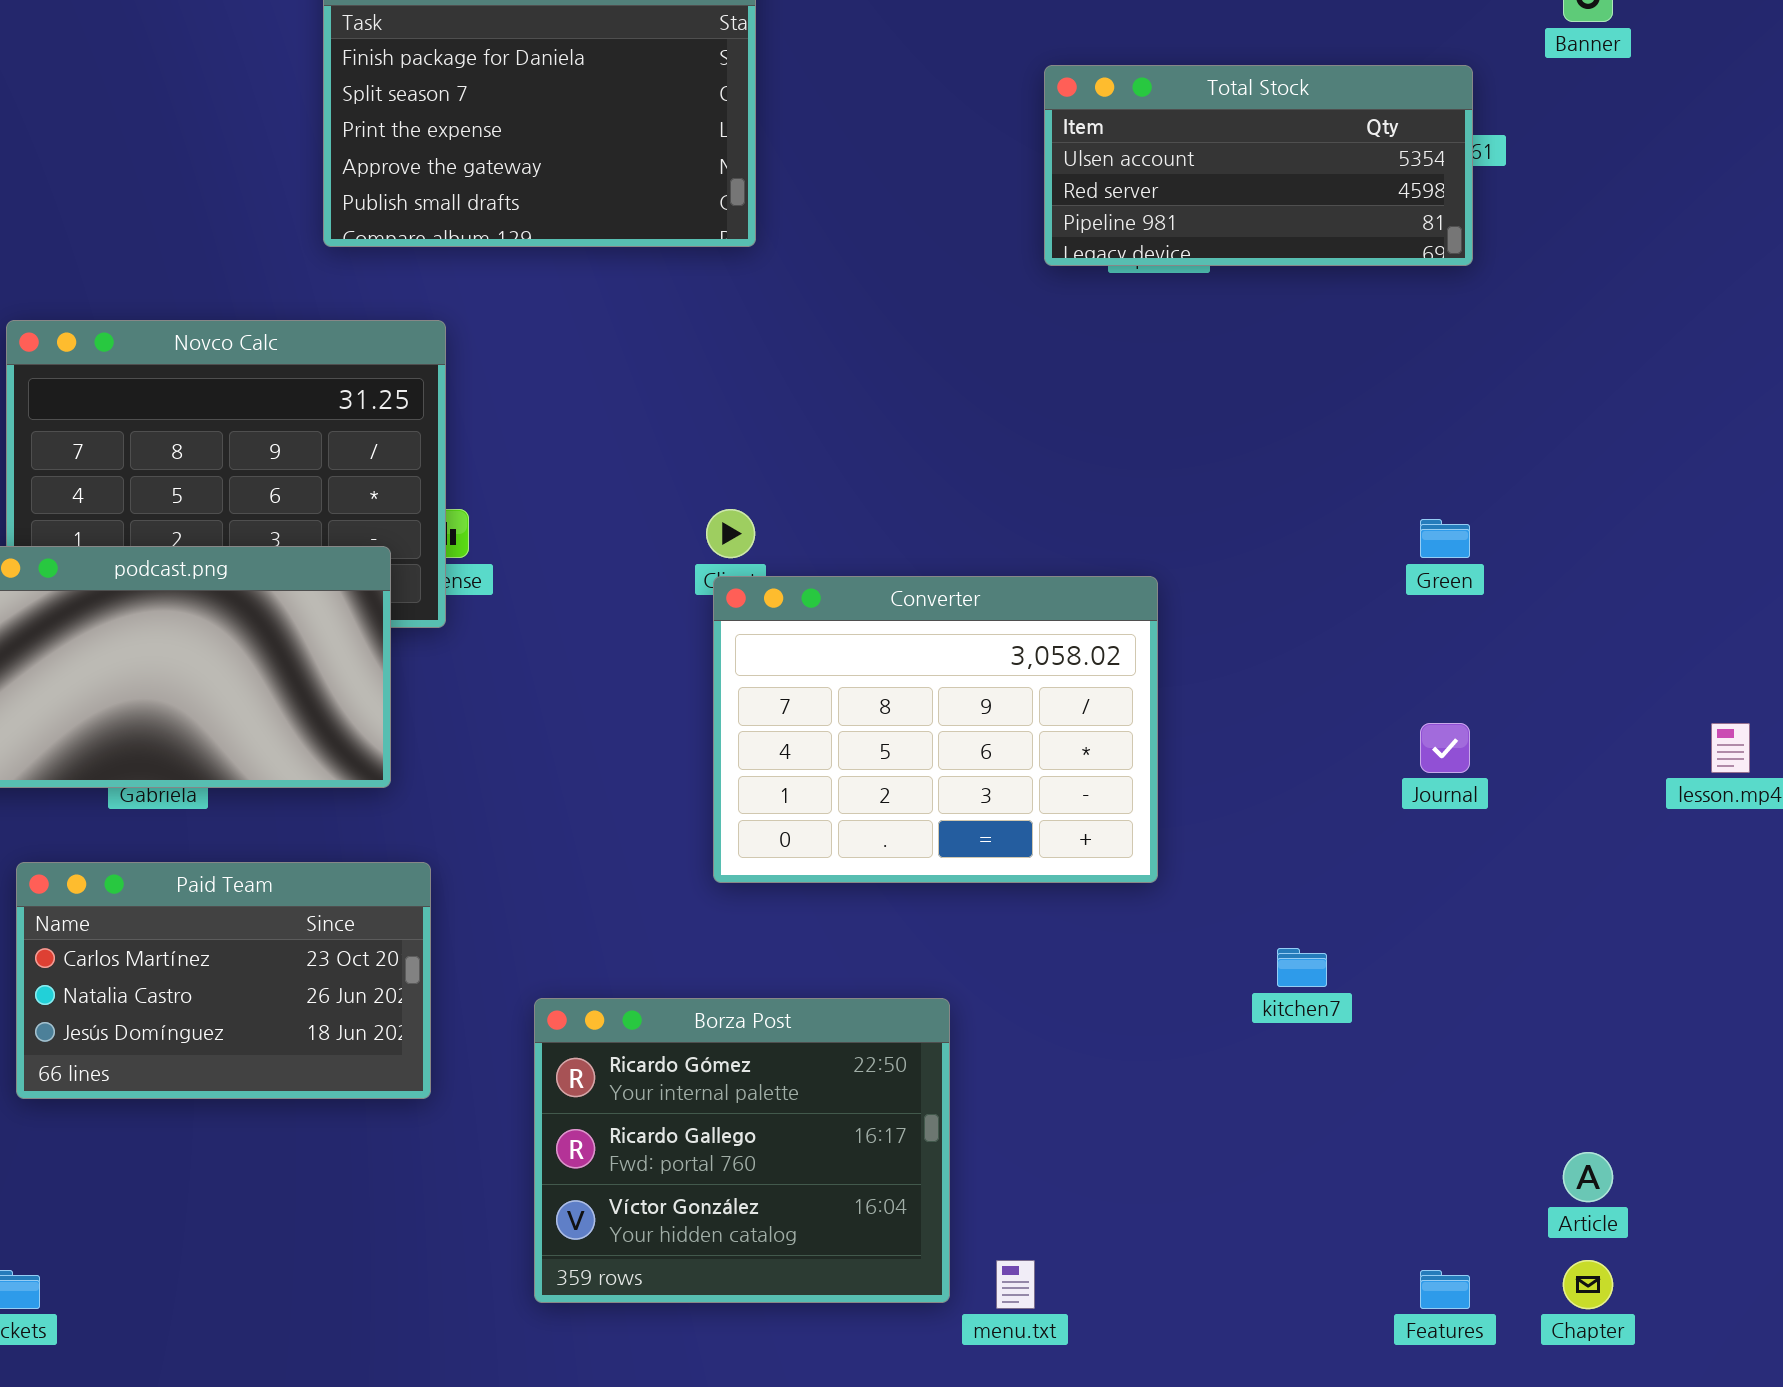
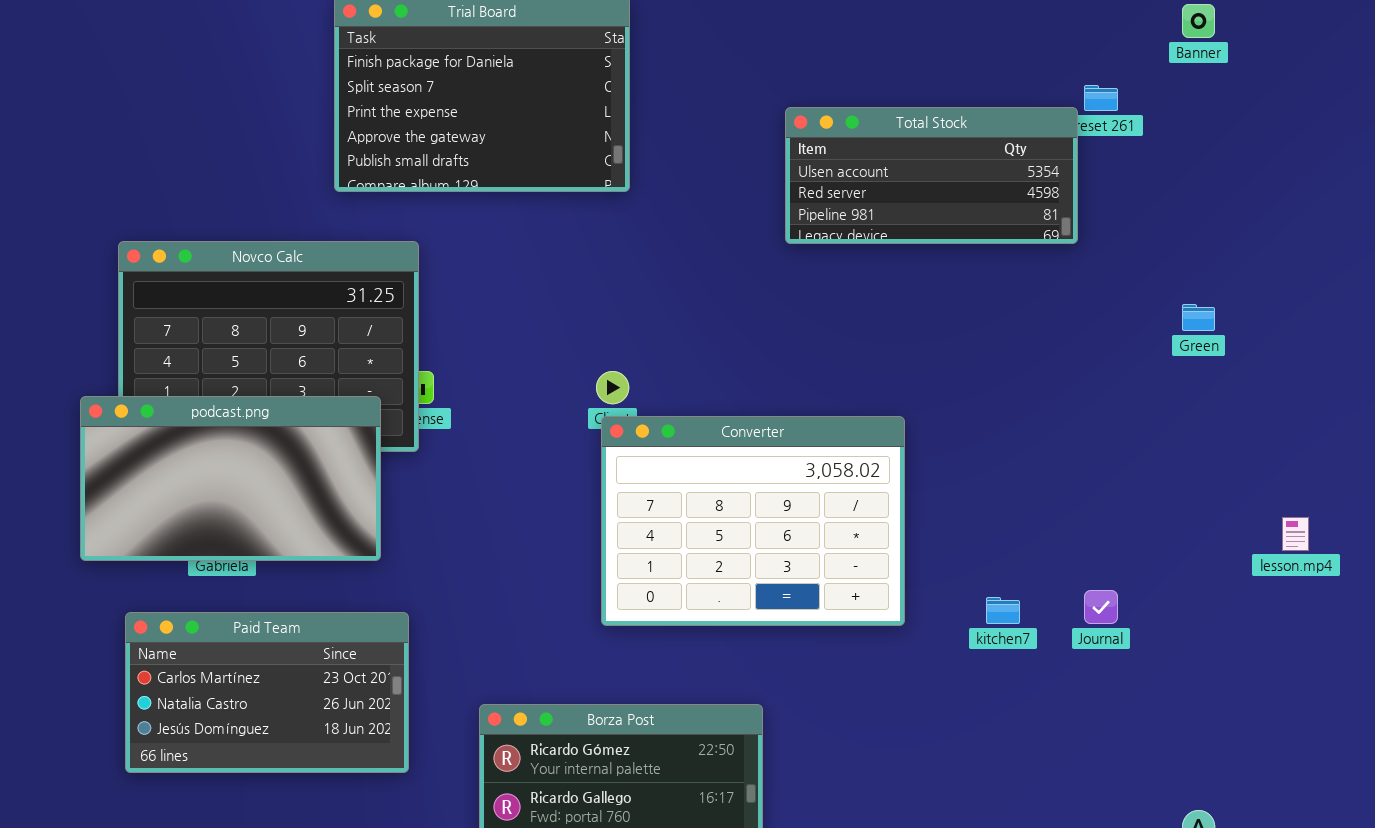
Total Stock: [1044,65,1473,266] -> [785,107,1078,244], moved
Green: [1420,519,1470,558] -> [1182,304,1215,331], moved
Journal: [1420,723,1470,773] -> [1084,590,1118,624], moved
kitchen7: [1277,948,1327,987] -> [986,597,1020,624], moved

